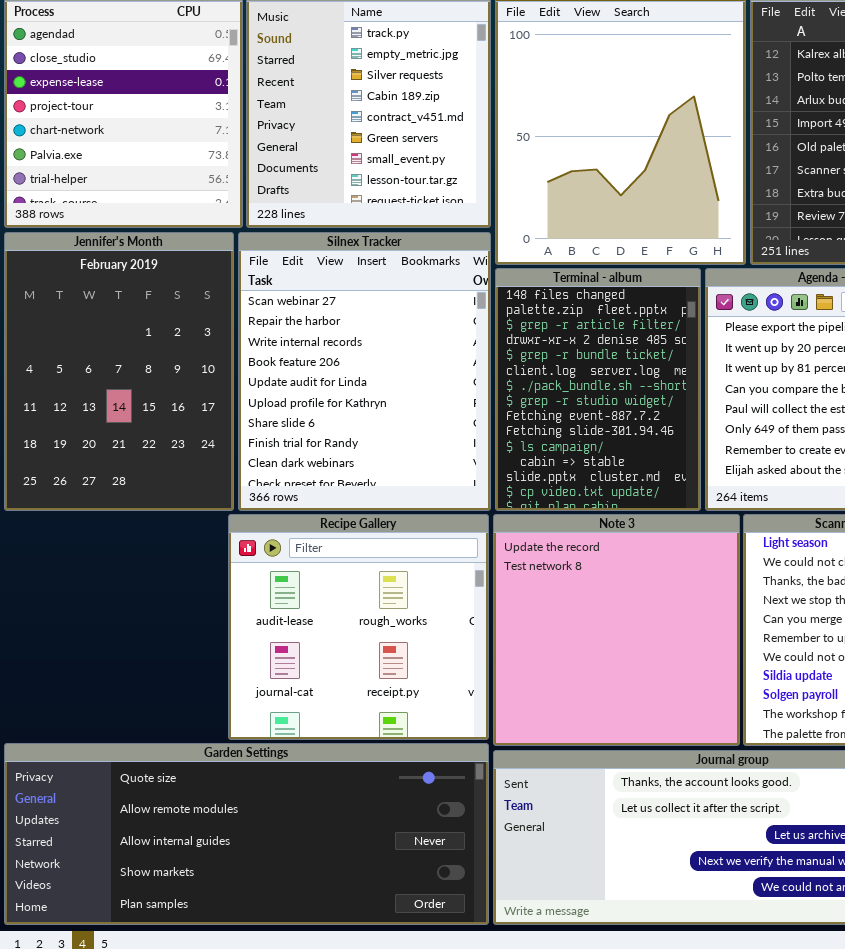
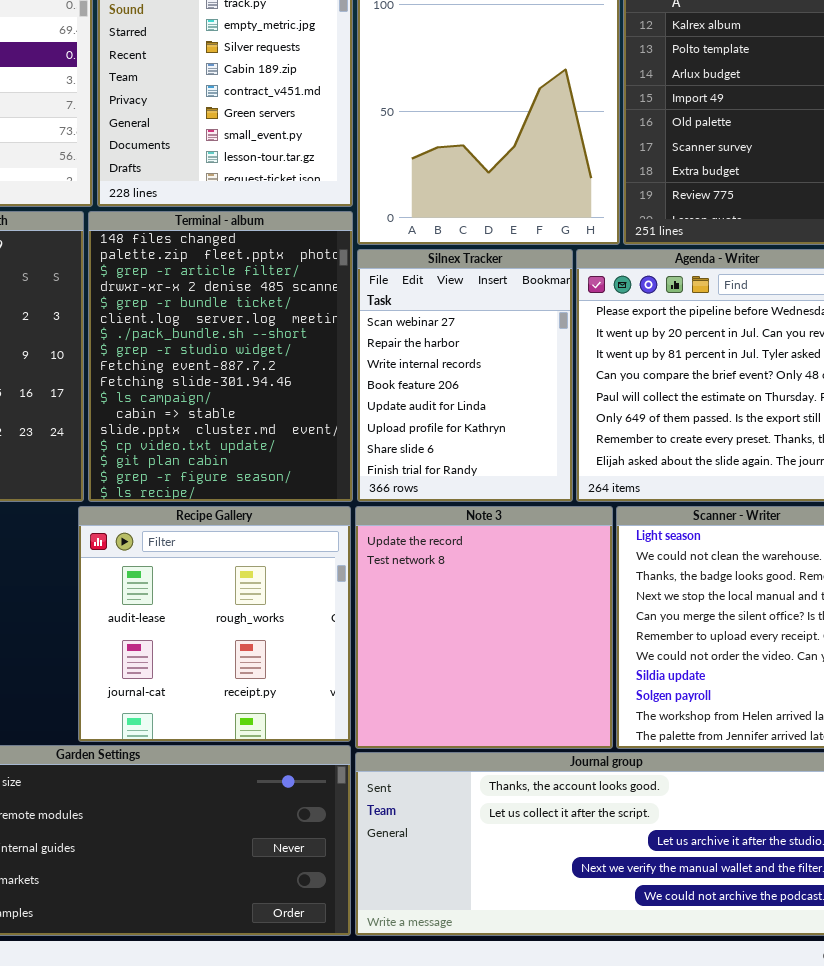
Silnex Tracker: [238,232,491,511] -> [357,249,573,502], moved, resized
Terminal - album: [495,268,701,511] -> [88,211,353,502], moved, resized

